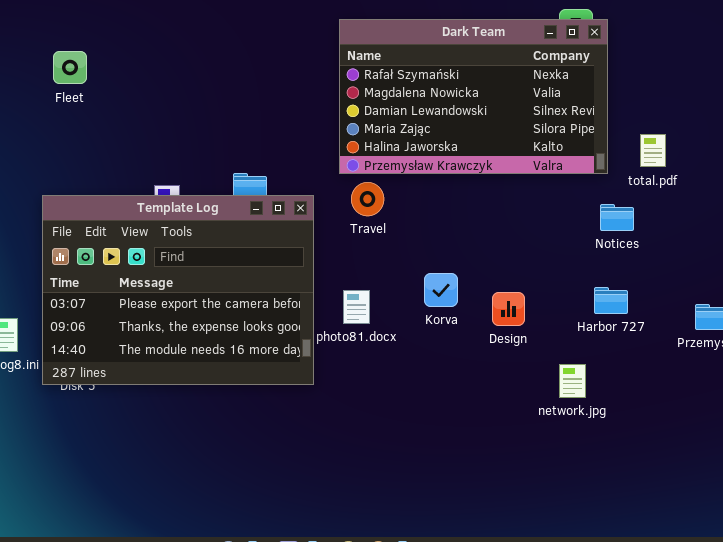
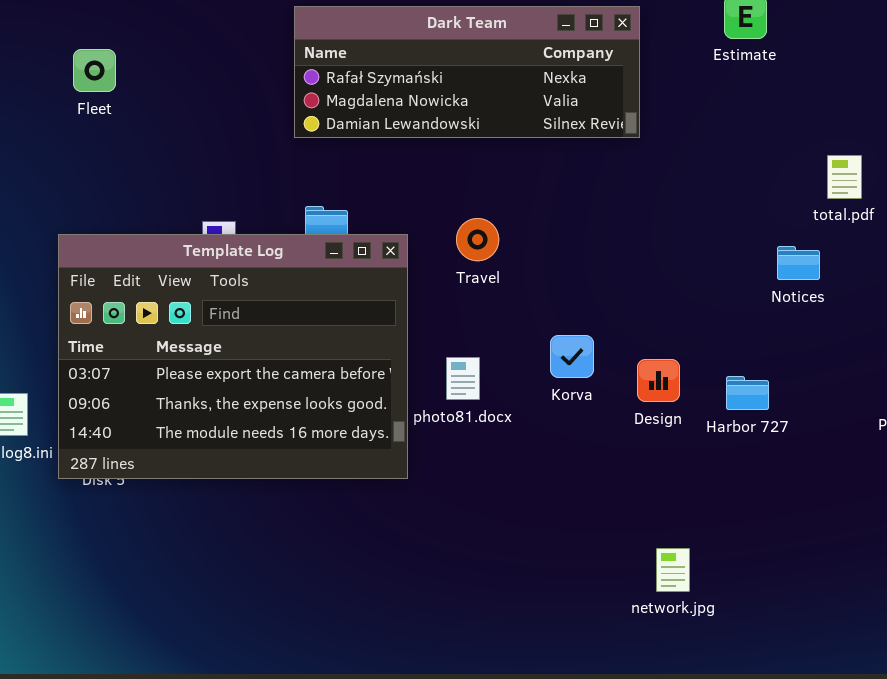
Dark Team: [339,19,608,174] -> [294,6,640,138], moved, resized
Harbor 727: [594,287,628,314] -> [726,376,769,410], moved
network.jpg: [559,364,586,398] -> [656,548,690,592], moved

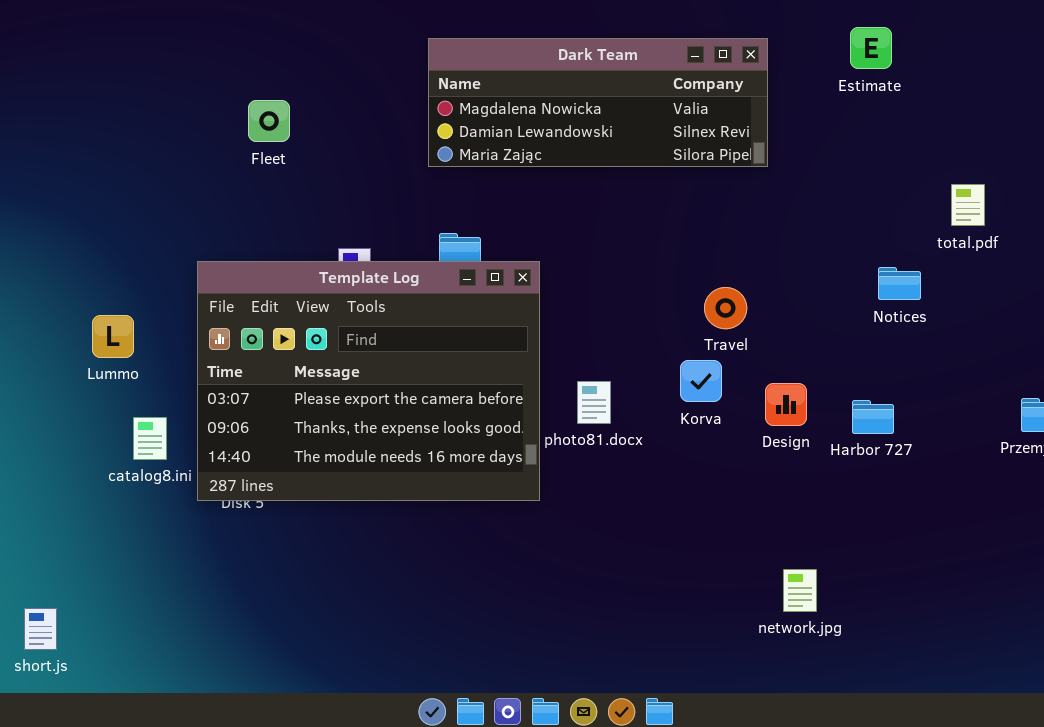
Dark Team: [294,6,640,138] -> [428,38,768,167], scrolled down 1 row
Fleet: [73,49,116,92] -> [248,100,290,142], moved
Travel: [456,218,499,261] -> [704,287,747,329], moved
Notices: [777,246,820,280] -> [878,267,921,300], moved

